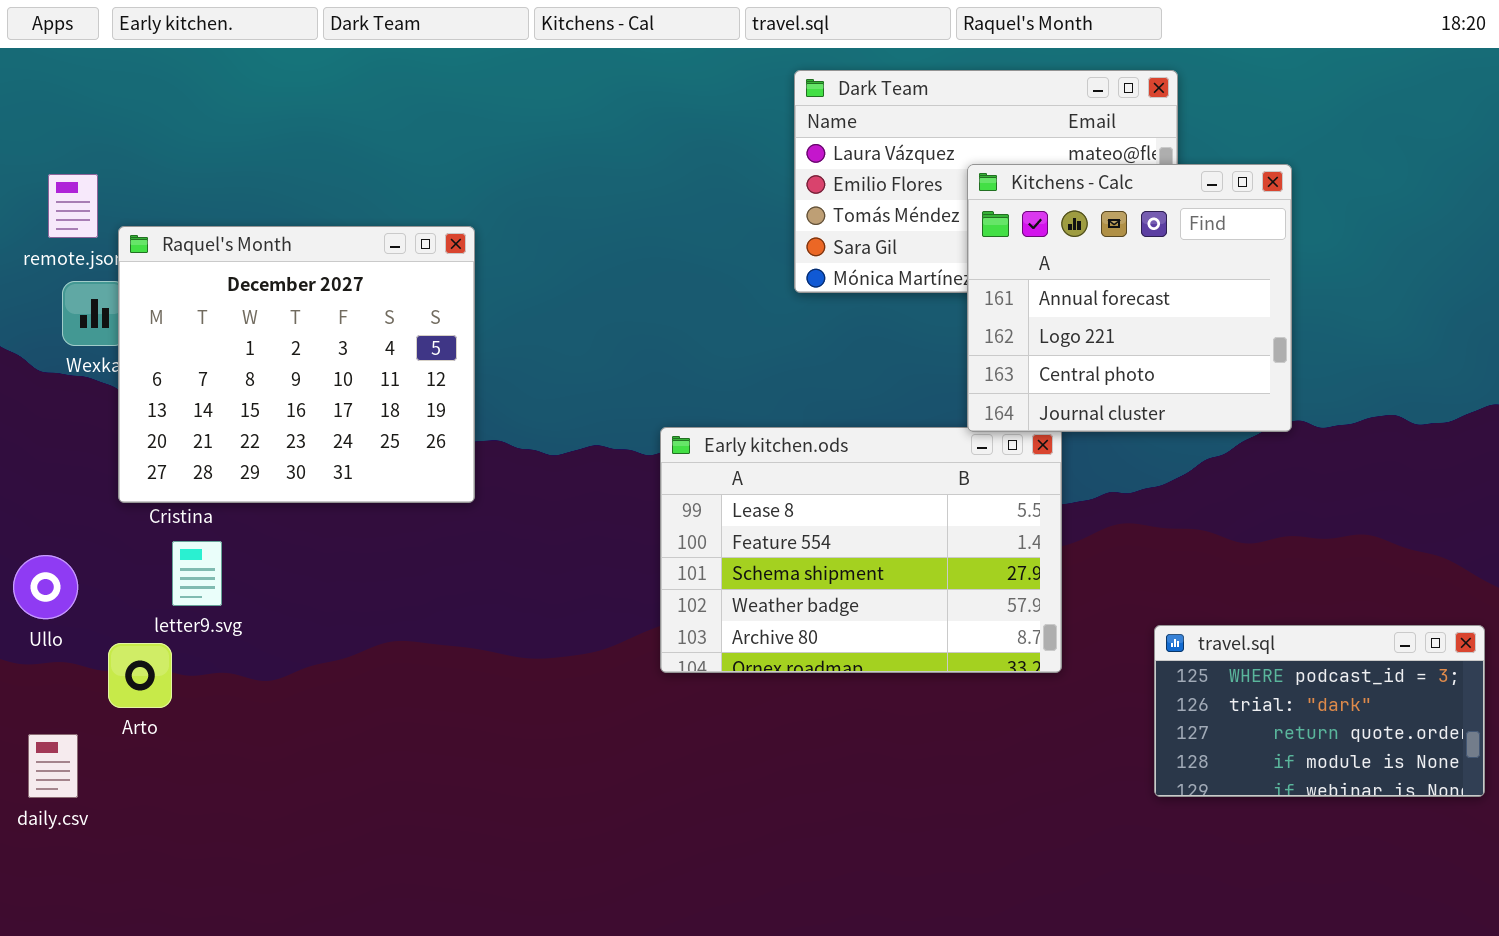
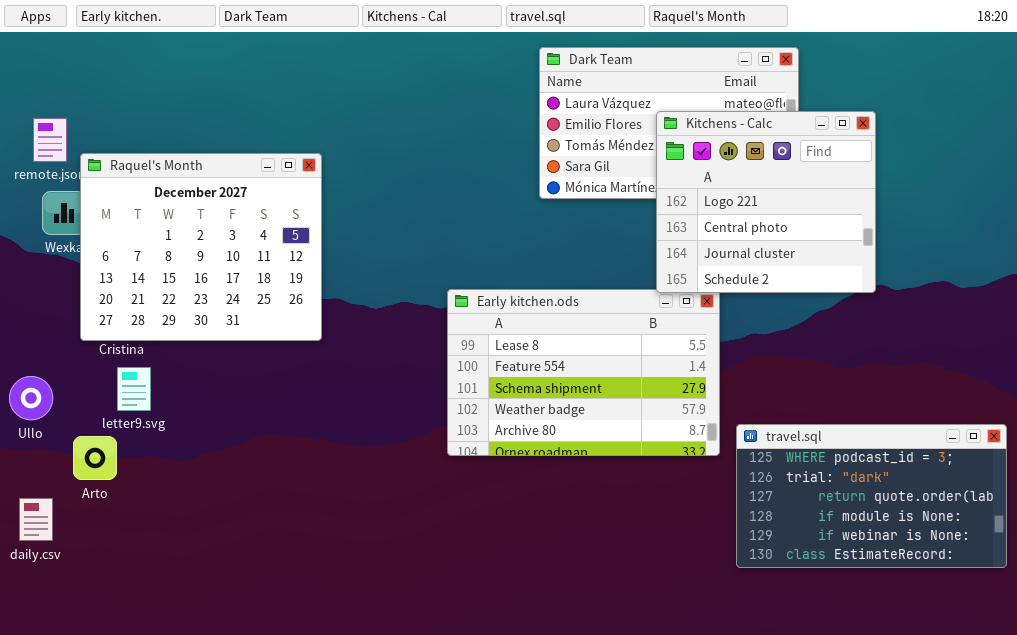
Kitchens - Calc: [967,164,1292,432] -> [656,111,876,293], scrolled down 1 row
travel.sql: [1154,625,1485,797] -> [736,424,1007,568], resized

